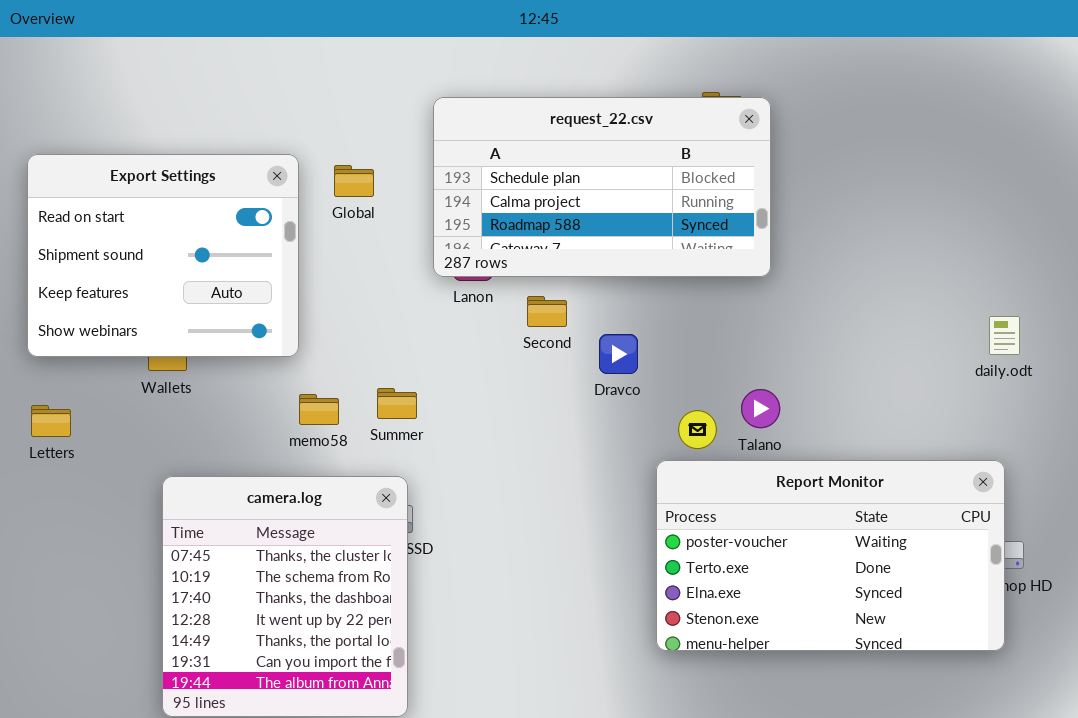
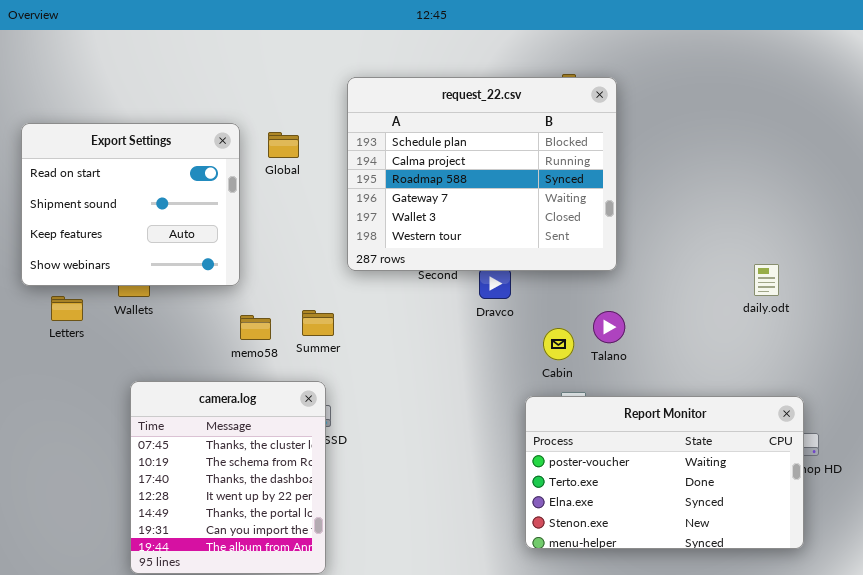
request_22.csv: [433,97,771,277] -> [347,77,617,271], resized
daily.odt: [989,316,1020,355] -> [754,264,779,296], moved
Letters: [31,405,71,437] -> [51,296,83,321], moved
Report Monitor: [656,460,1005,651] -> [525,396,804,549], moved

